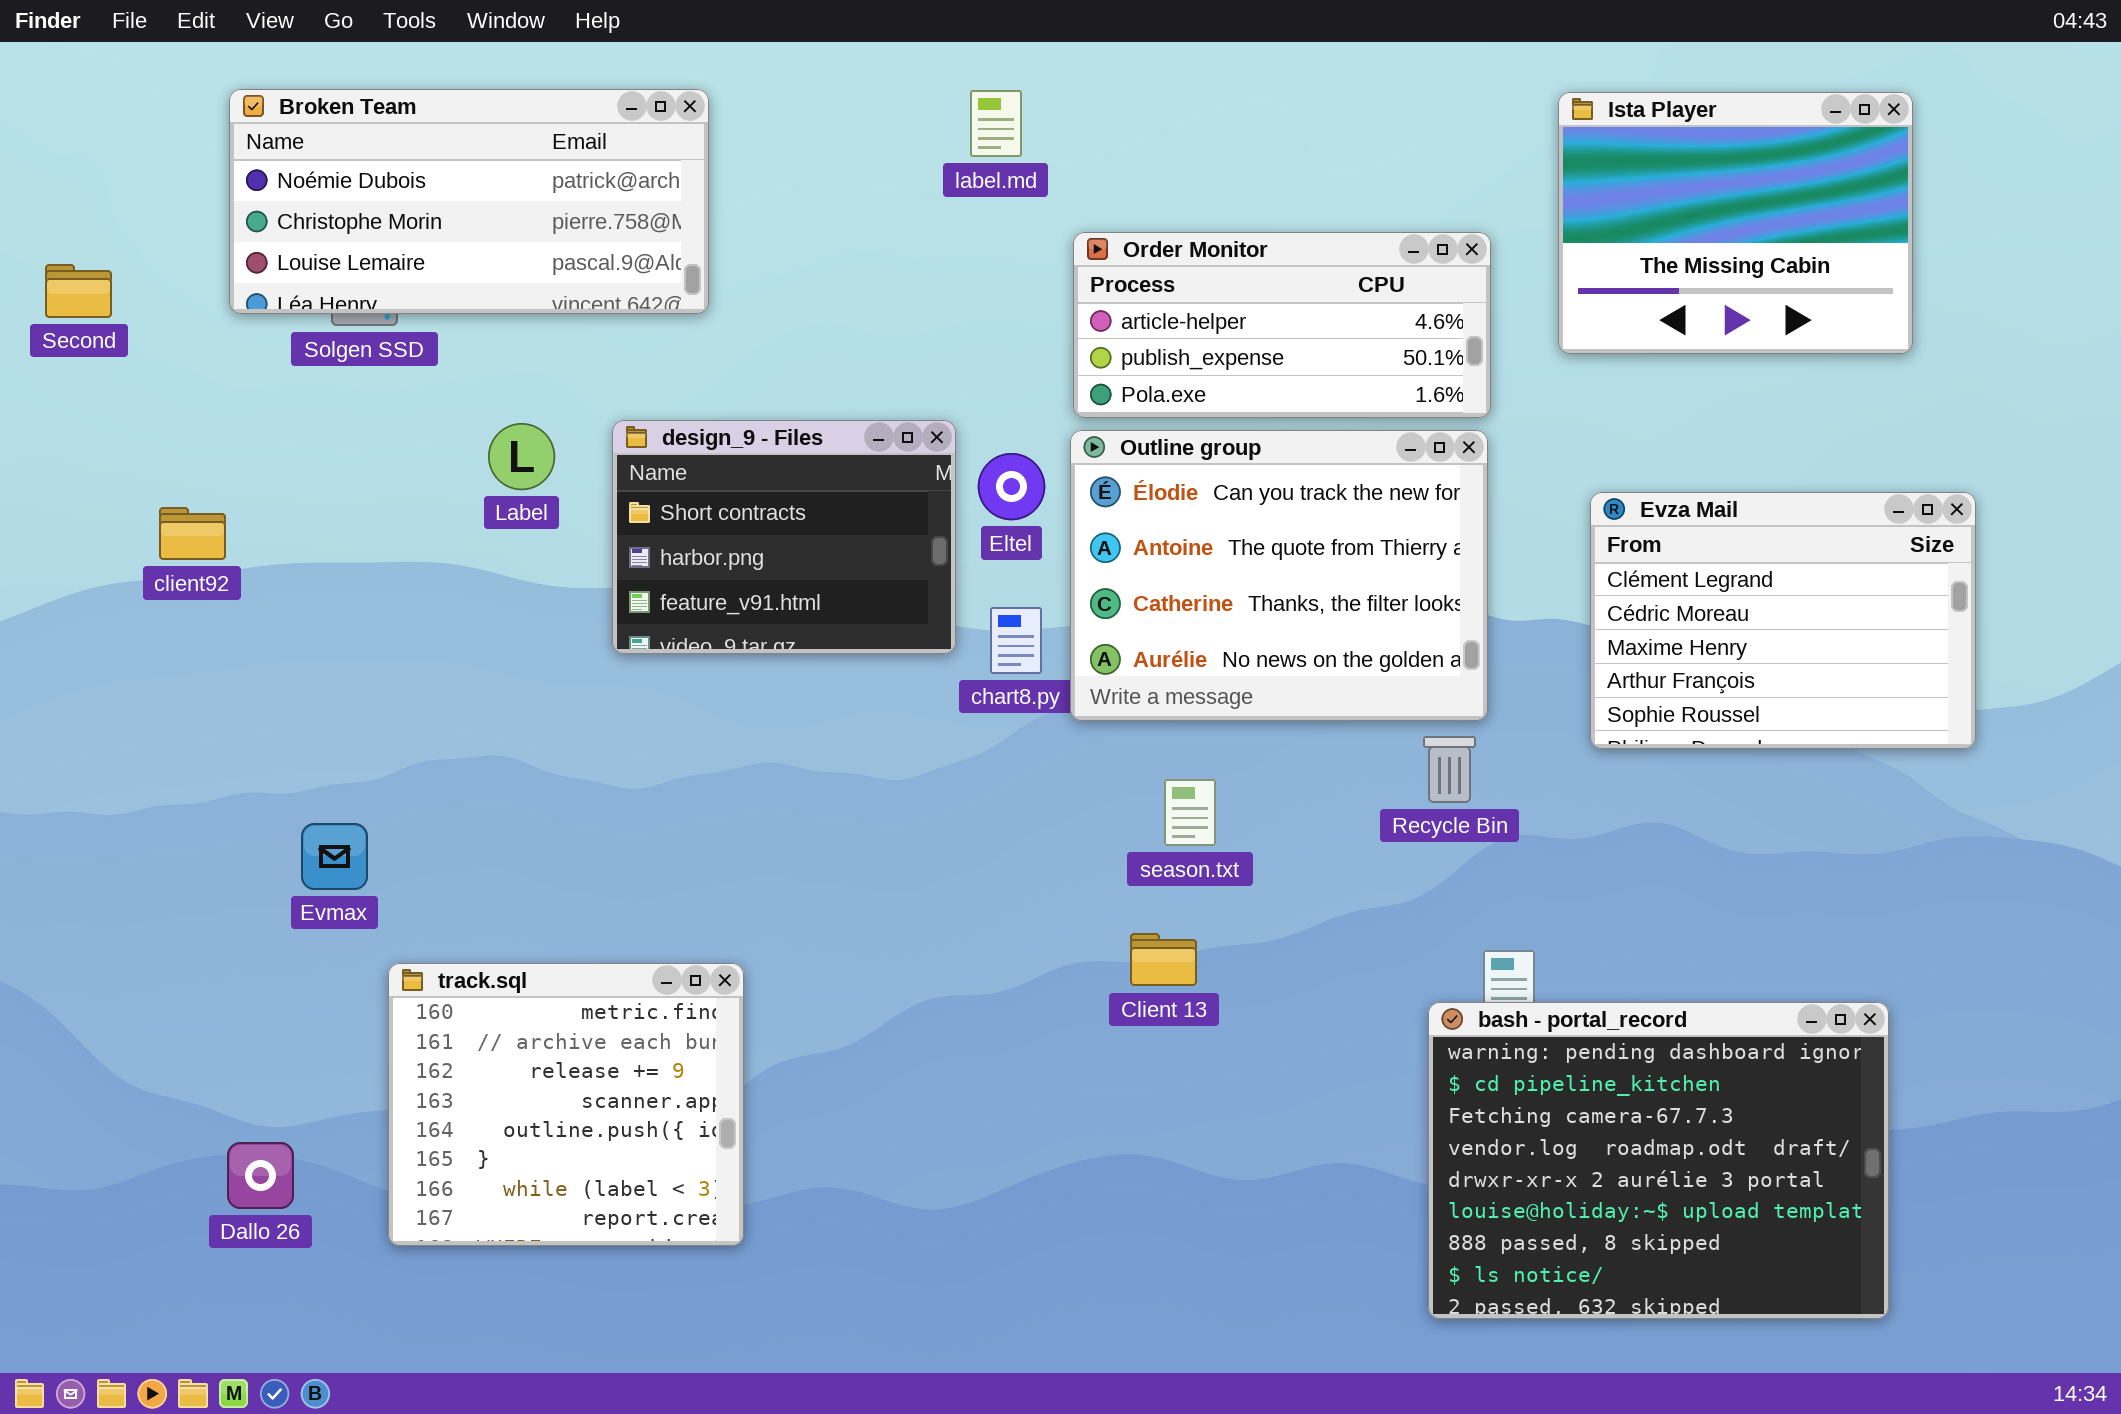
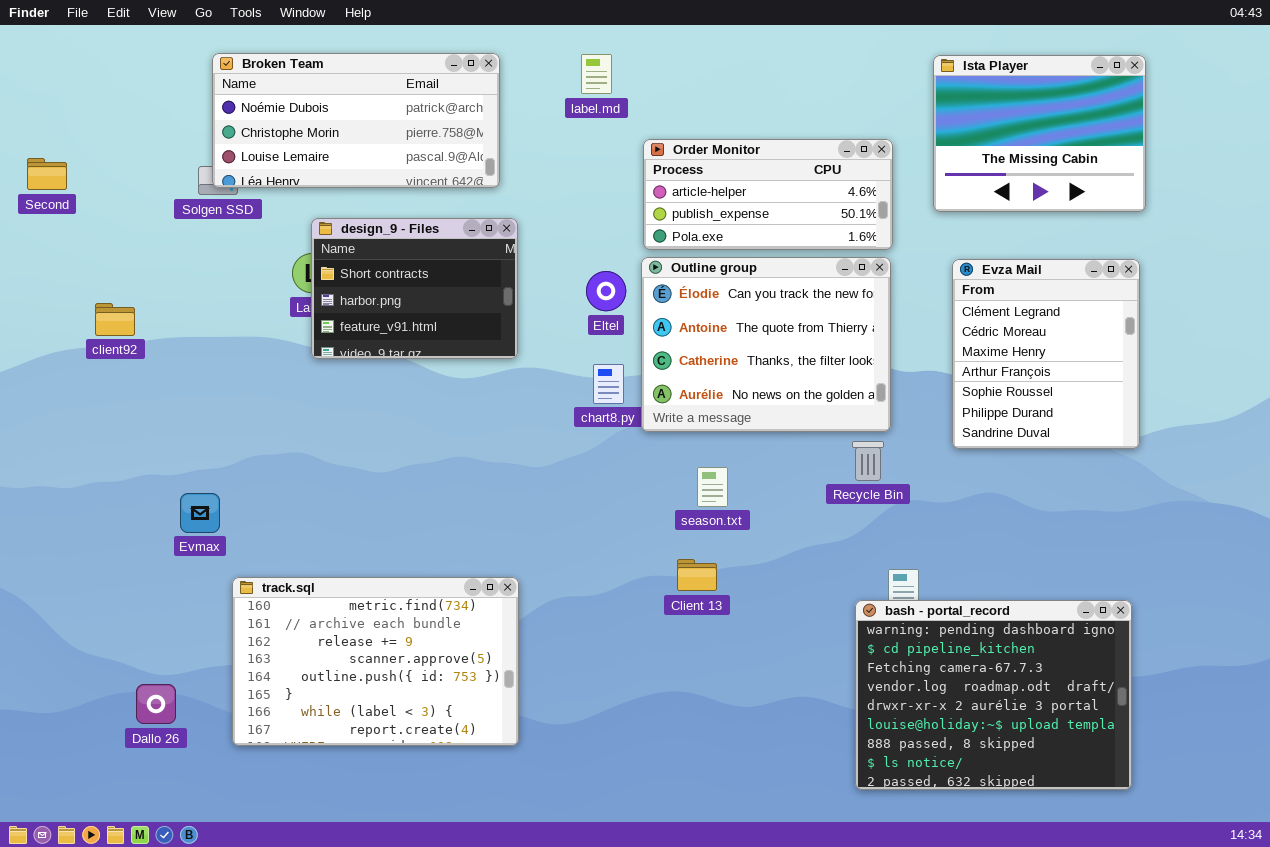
Broken Team: [229,89,709,314] -> [212,53,500,188], moved
design_9 - Files: [612,420,956,654] -> [311,218,518,359], moved
Evza Mail: [1590,492,1976,749] -> [952,259,1140,449], resized
track.sql: [388,963,744,1246] -> [232,577,519,746], resized

